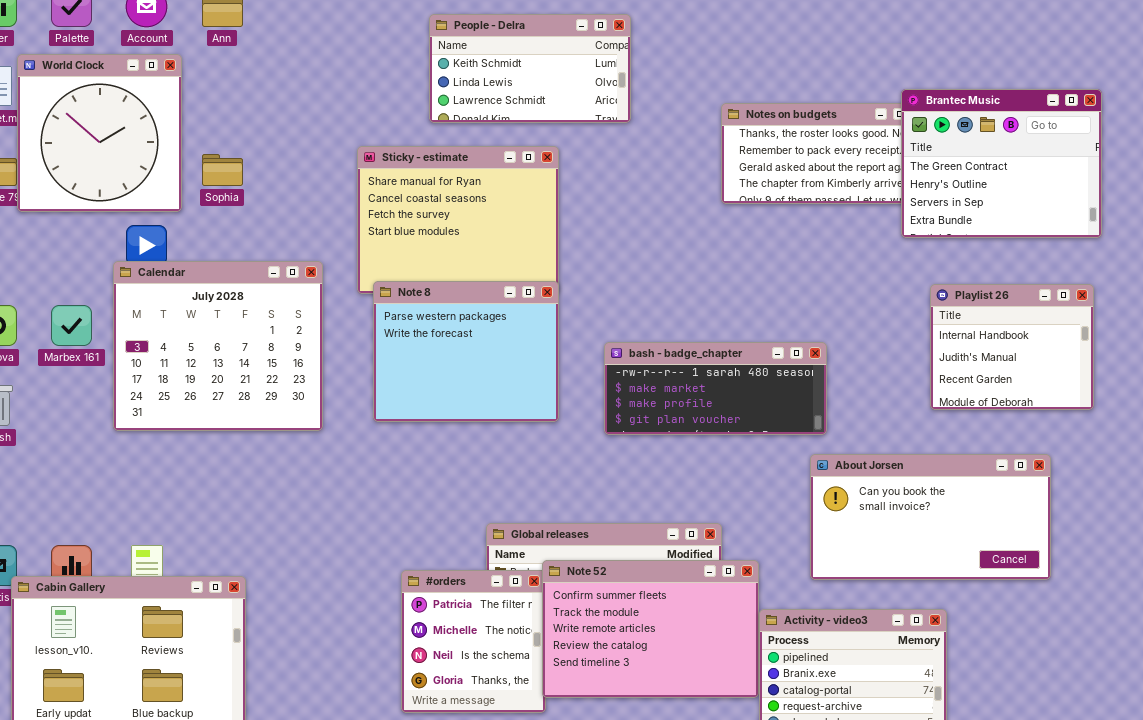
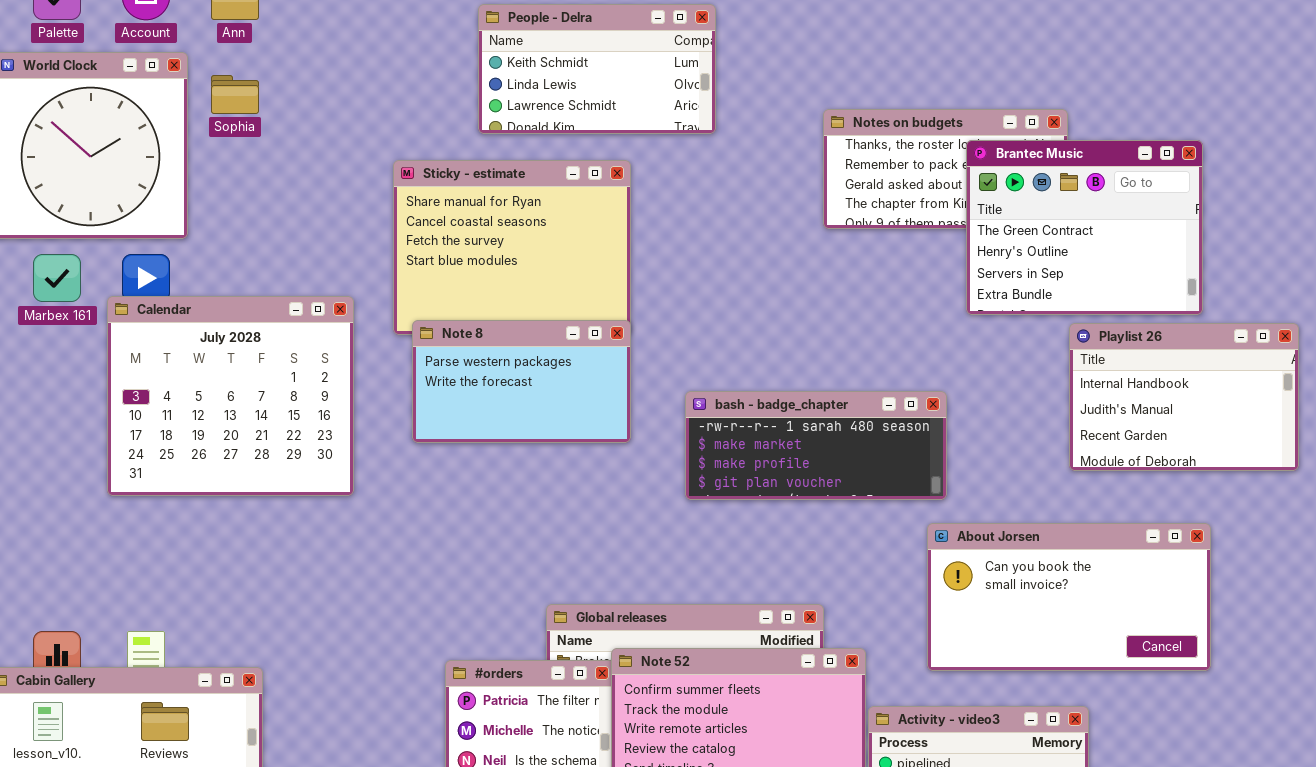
Brantec Music: [901,89,1102,238] -> [966,140,1203,315], moved
Sophia: [202,154,243,186] -> [211,75,259,114], moved
Note 8: [373,281,559,422] -> [412,320,631,443], resized
Playlist 26: [930,284,1094,410] -> [1069,323,1299,471], resized
Marbex 161: [51,305,92,346] -> [33,254,81,302], moved

